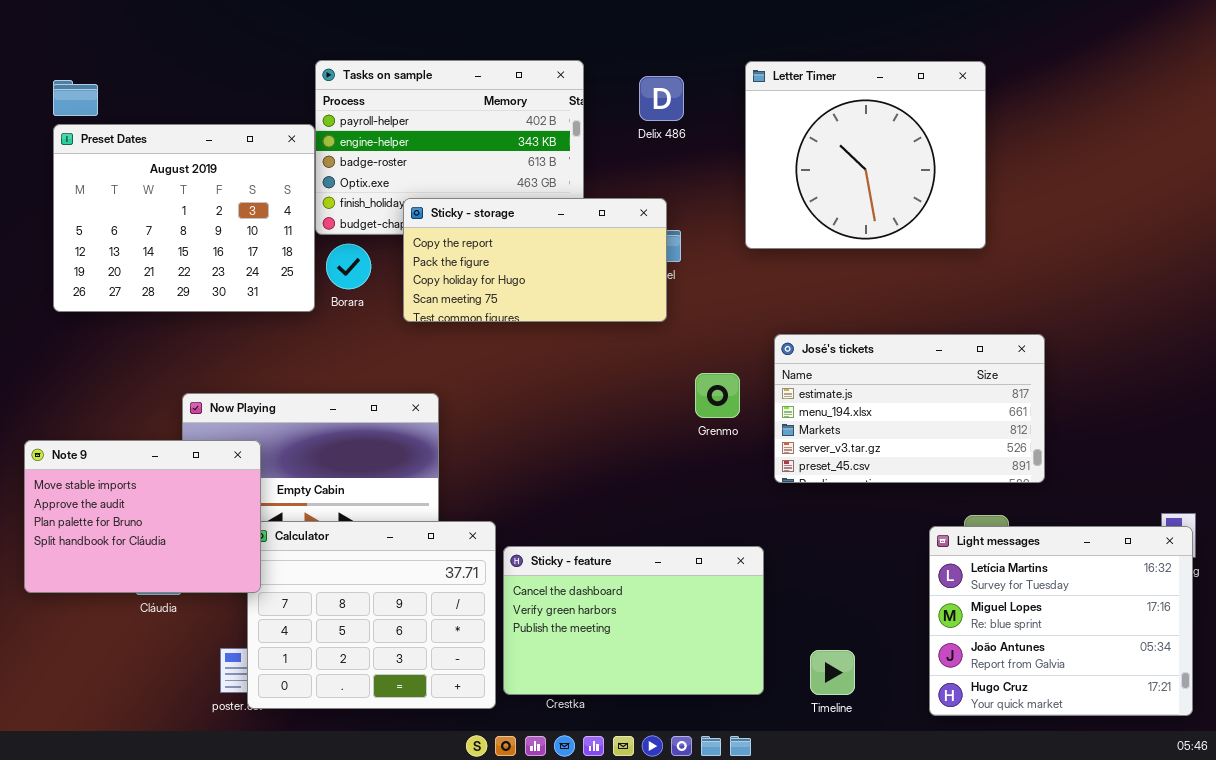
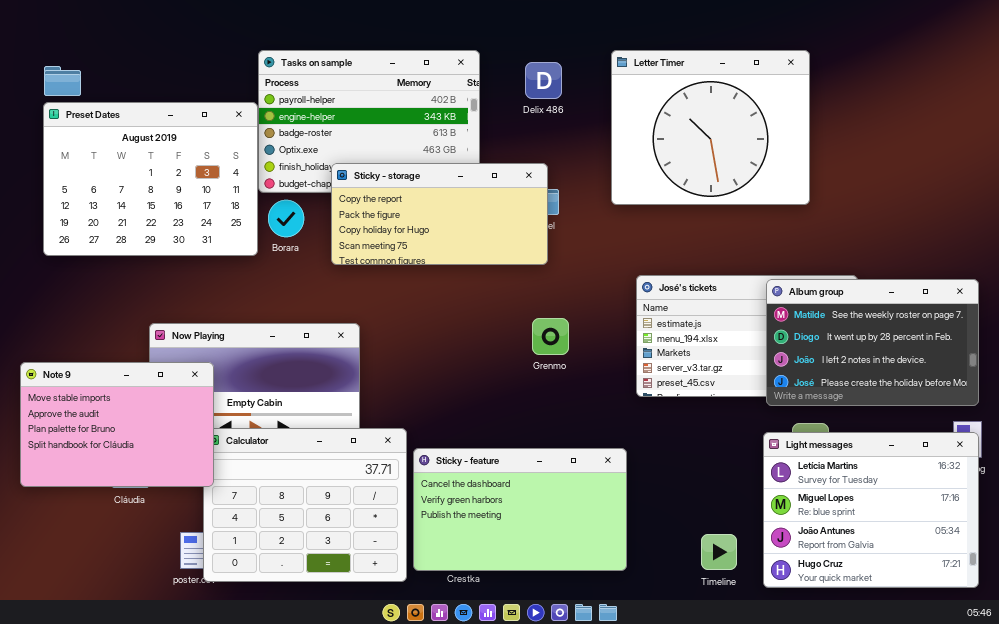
Album group: none -> [766,279,979,406], opened
Grenmo: [695,373,740,418] -> [532,318,569,355], moved
Timeline: [810,650,855,695] -> [701,534,737,570], moved

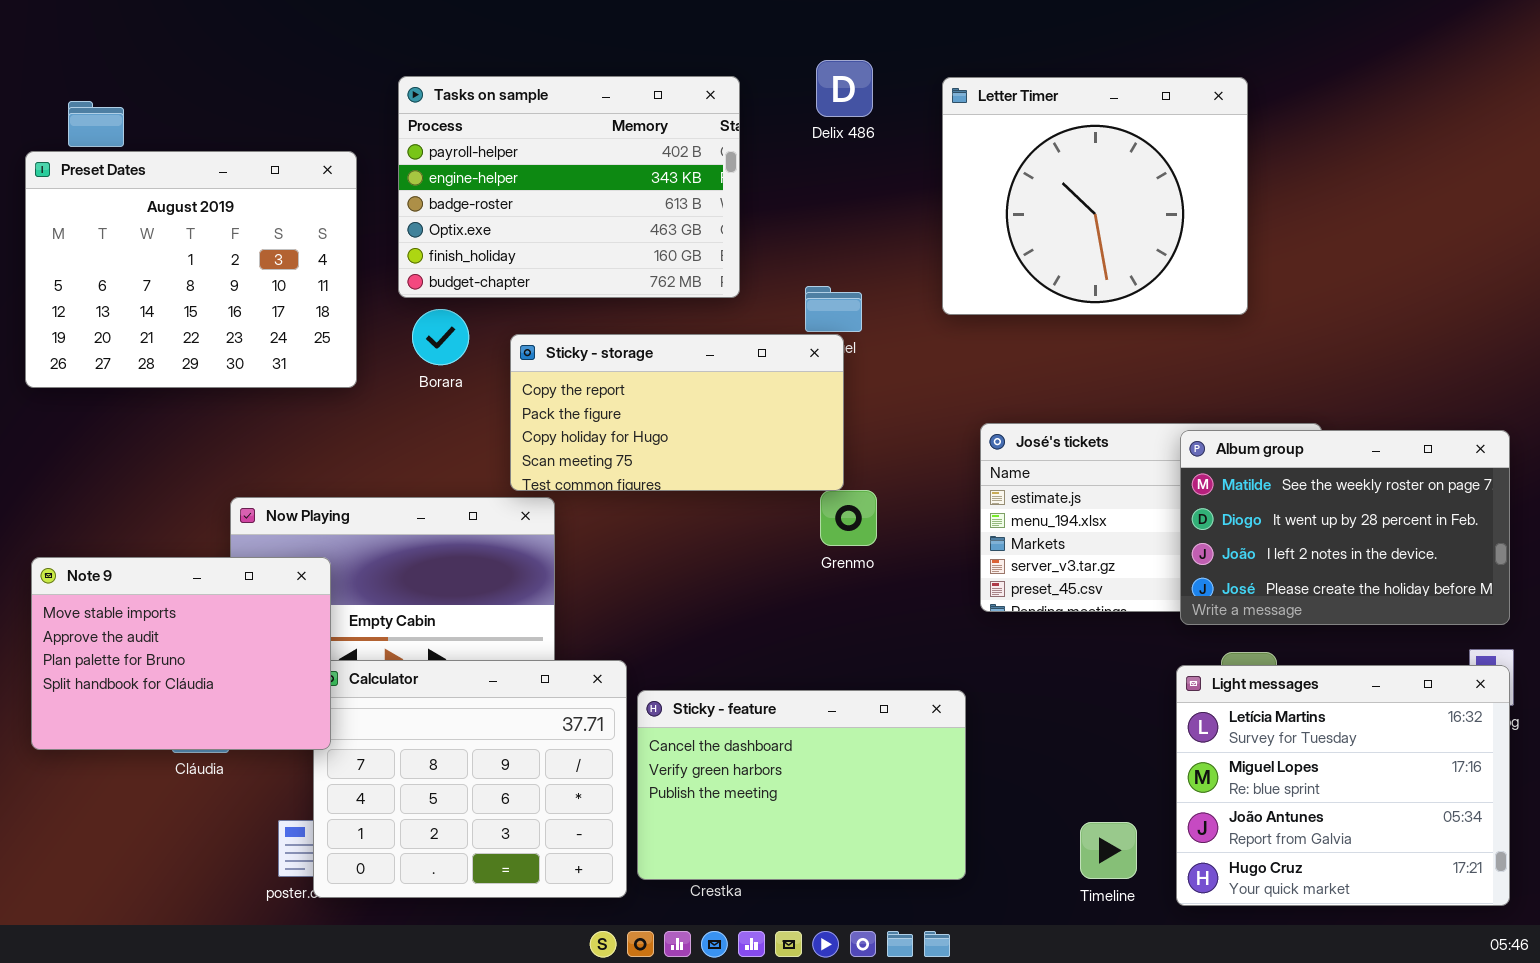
Delix 486: [525,62,562,99] -> [816,60,873,117], moved
Preset Dates: [43,102,258,256] -> [25,151,357,388], moved
Sticky - storage: [331,163,548,265] -> [510,334,844,491], moved

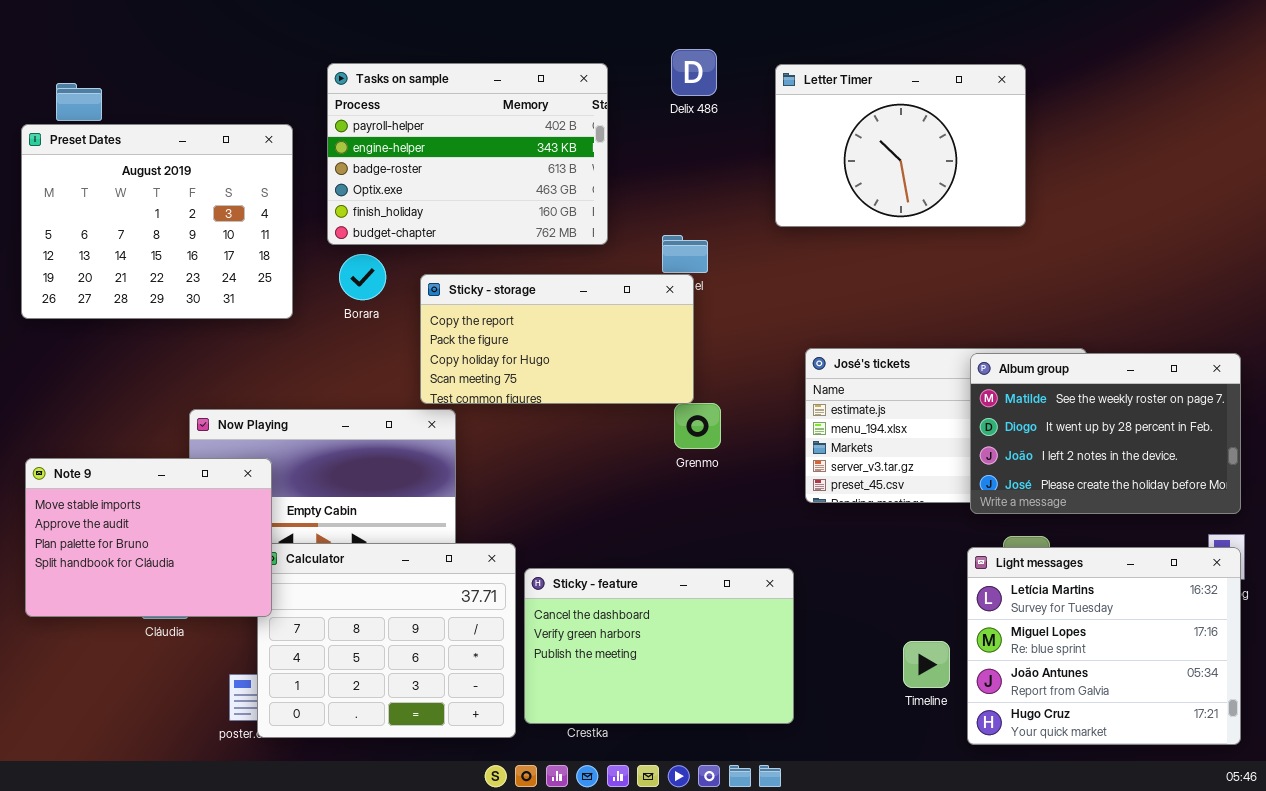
Letter Timer: [942,77,1248,315] -> [775,64,1026,227], resized
Timeline: [1080,822,1137,879] -> [903,641,950,688], moved

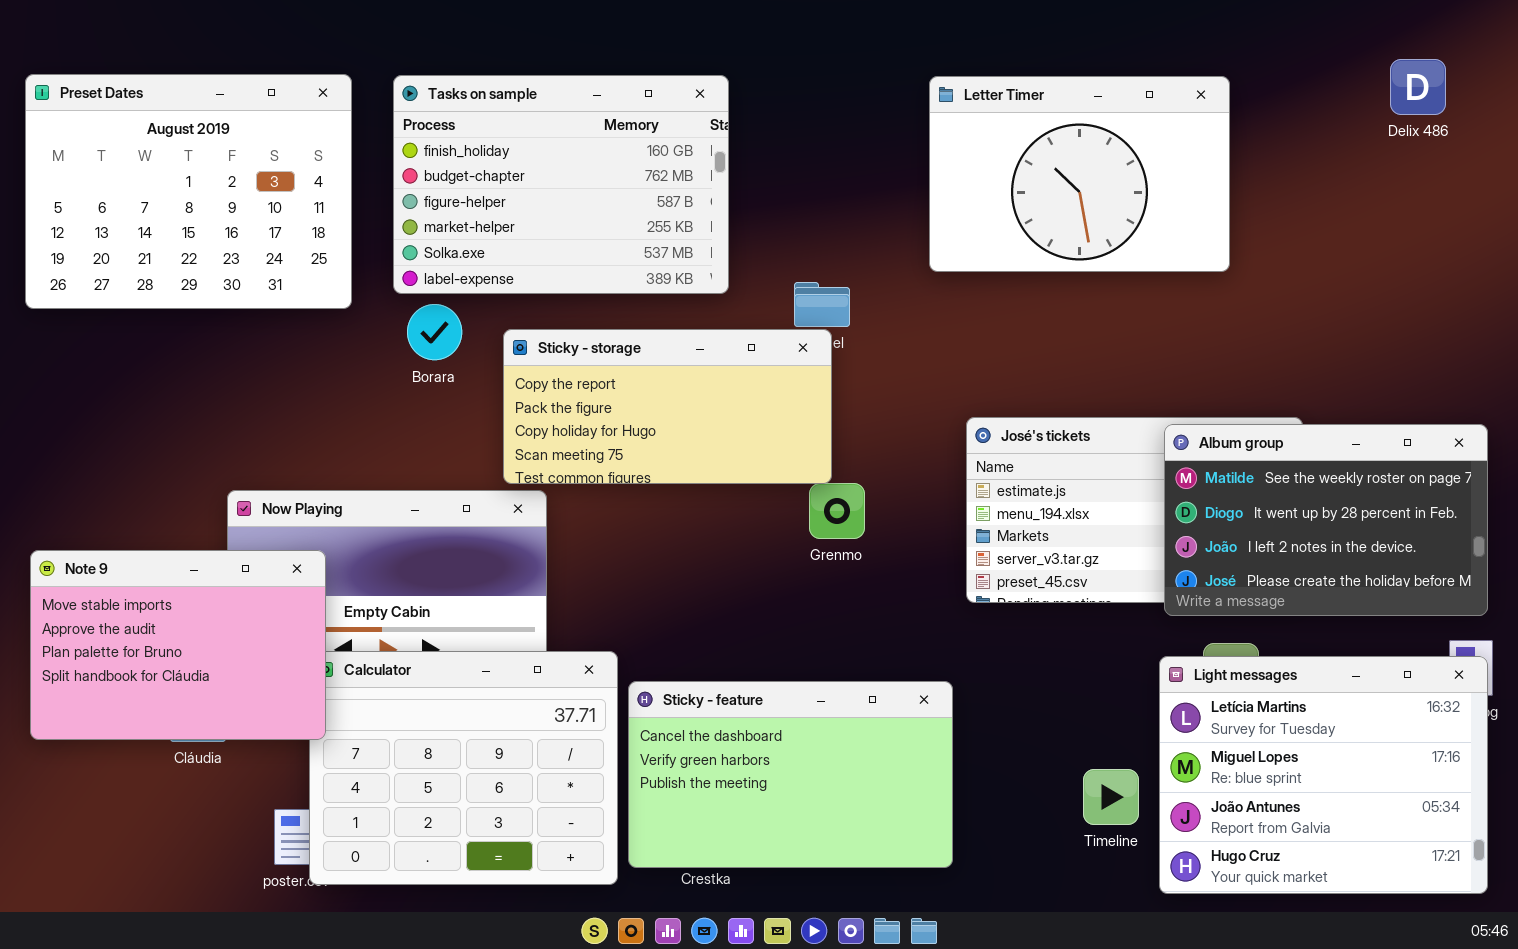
Delix 486: [671,49,717,96] -> [1390,59,1446,115], moved
Tasks on sample: [327,63,608,245] -> [393,75,729,294], scrolled down 4 rows
Preset Dates: [21,124,293,319] -> [25,74,352,309], moved

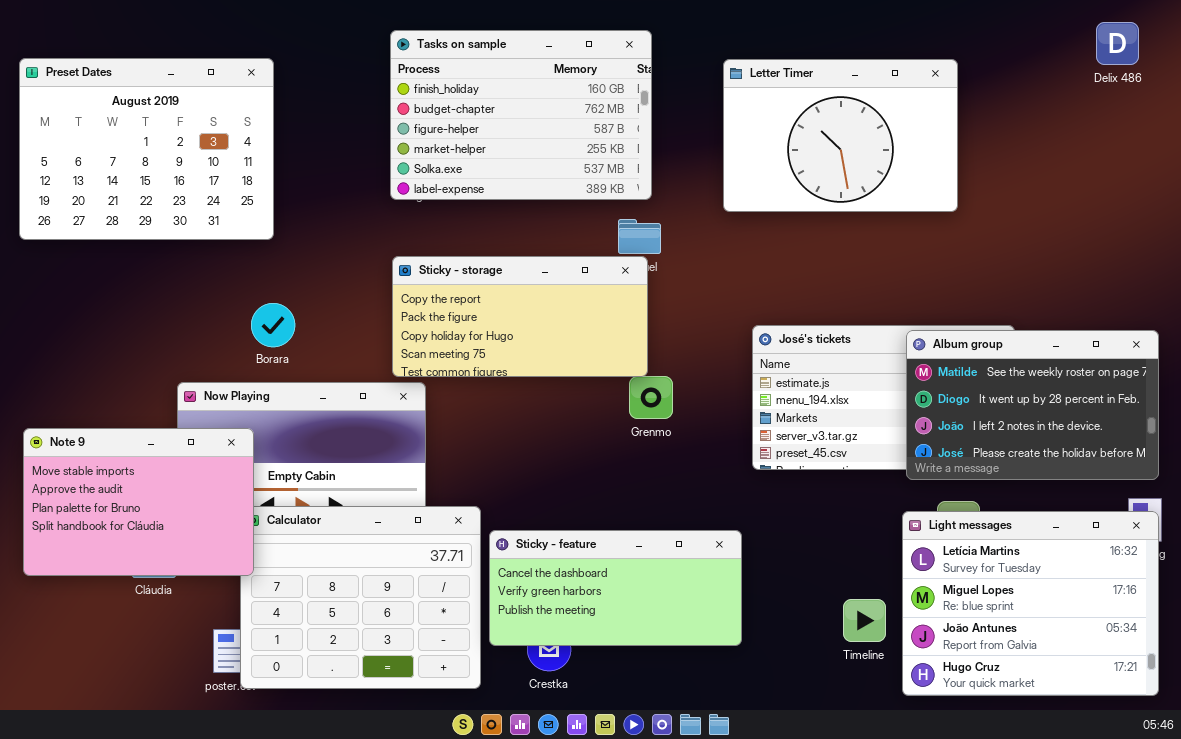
Delix 486: [1390,59,1446,115] -> [1096,22,1139,65], moved
Tasks on sample: [393,75,729,294] -> [390,30,652,200], moved
Borara: [407,304,462,360] -> [251,303,295,347], moved
Sticky - feature: [628,681,953,868] -> [489,530,742,646], resized

